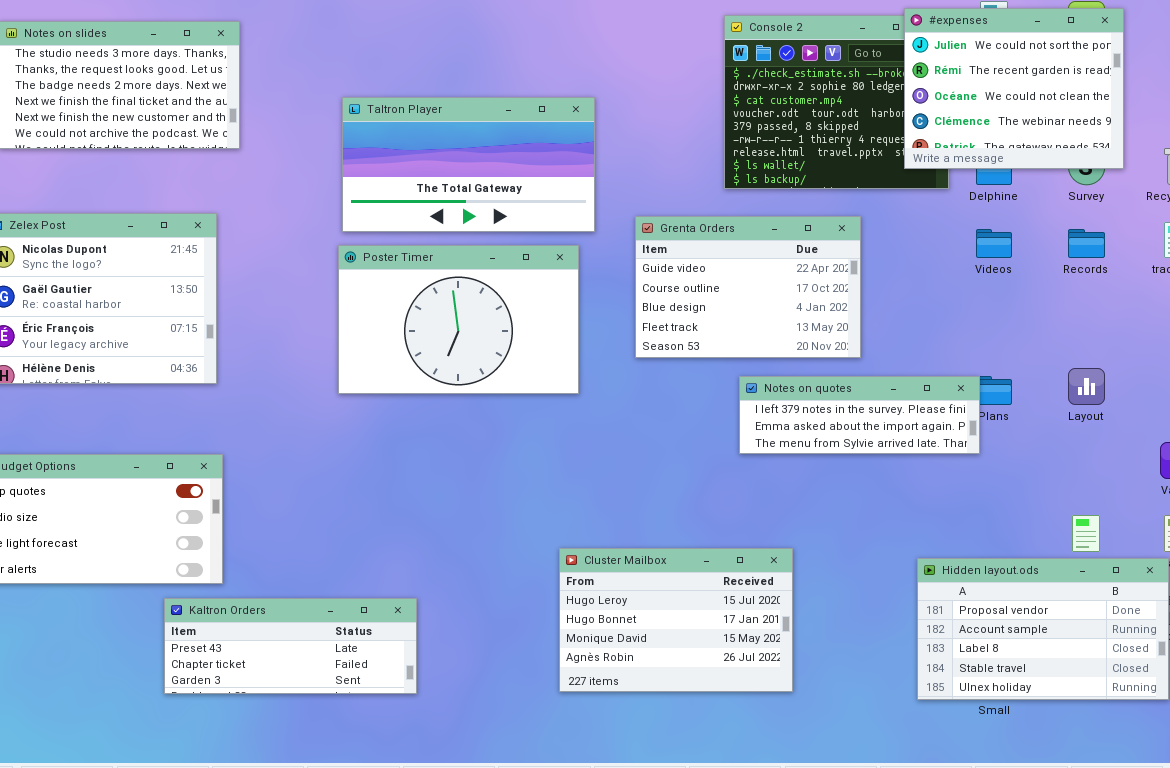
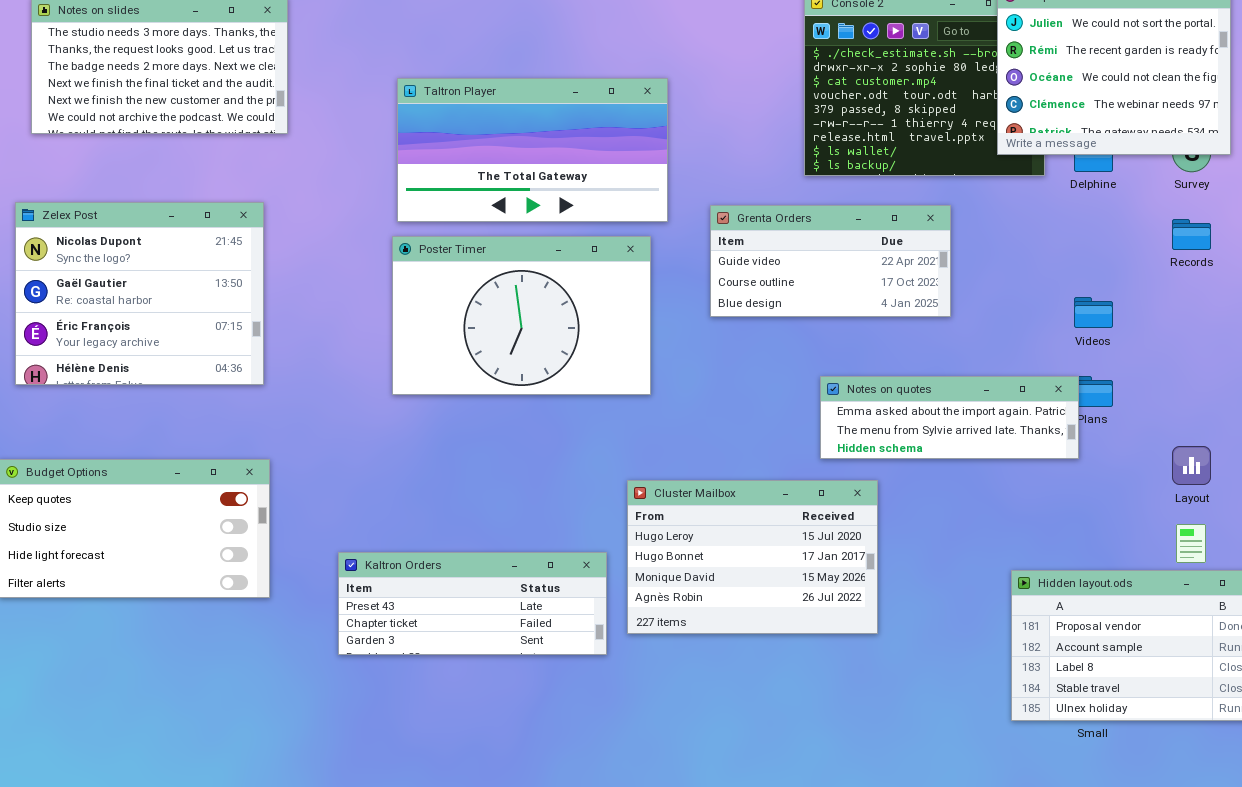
Grenta Orders: [635,216,861,358] -> [710,205,951,317], resized
Videos: [976,229,1012,258] -> [1074,297,1113,328], moved
Layout: [1068,368,1105,405] -> [1172,446,1211,485], moved
Notes on quotes: [739,376,980,454] -> [820,376,1079,459], scrolled down 1 row
Cluster Mailbox: [559,548,793,692] -> [627,480,878,634], moved
Kaltron Orders: [164,598,417,694] -> [338,552,607,655], moved

